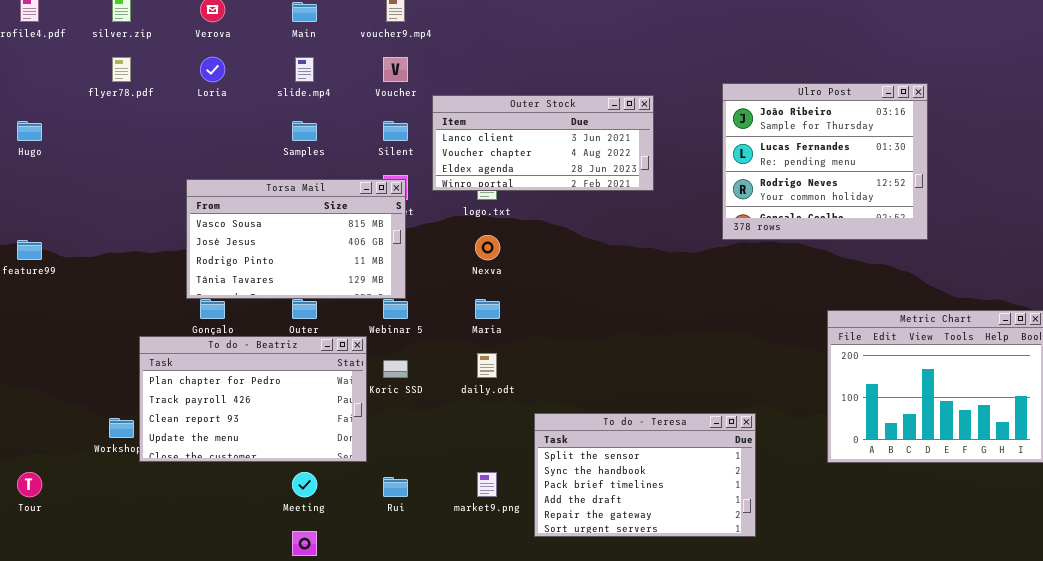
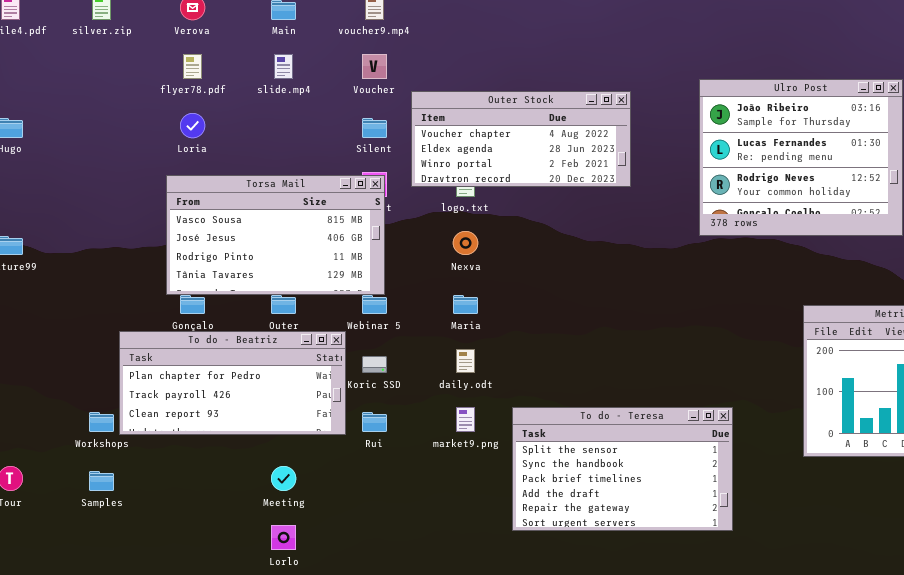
flyer78.pdf: [112,57,131,82] -> [183,54,202,79], moved
Loria: [200,57,225,82] -> [180,113,205,138], moved
Outer Stock: [432,95,654,191] -> [411,91,631,187], scrolled down 1 row
Samples: [292,121,317,141] -> [89,471,114,491], moved
To do - Beatriz: [139,336,367,462] -> [119,331,346,435], resized
market9.png: [477,472,497,497] -> [456,407,475,432], moved
Rui: [383,477,408,497] -> [362,412,387,432], moved

